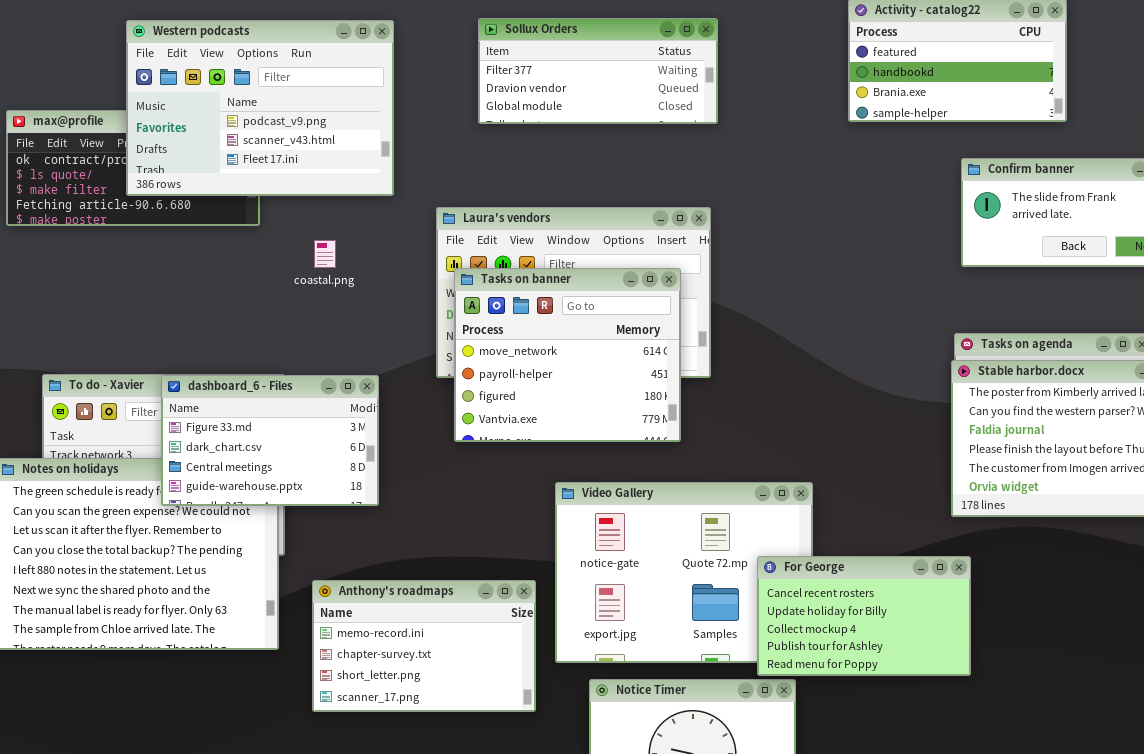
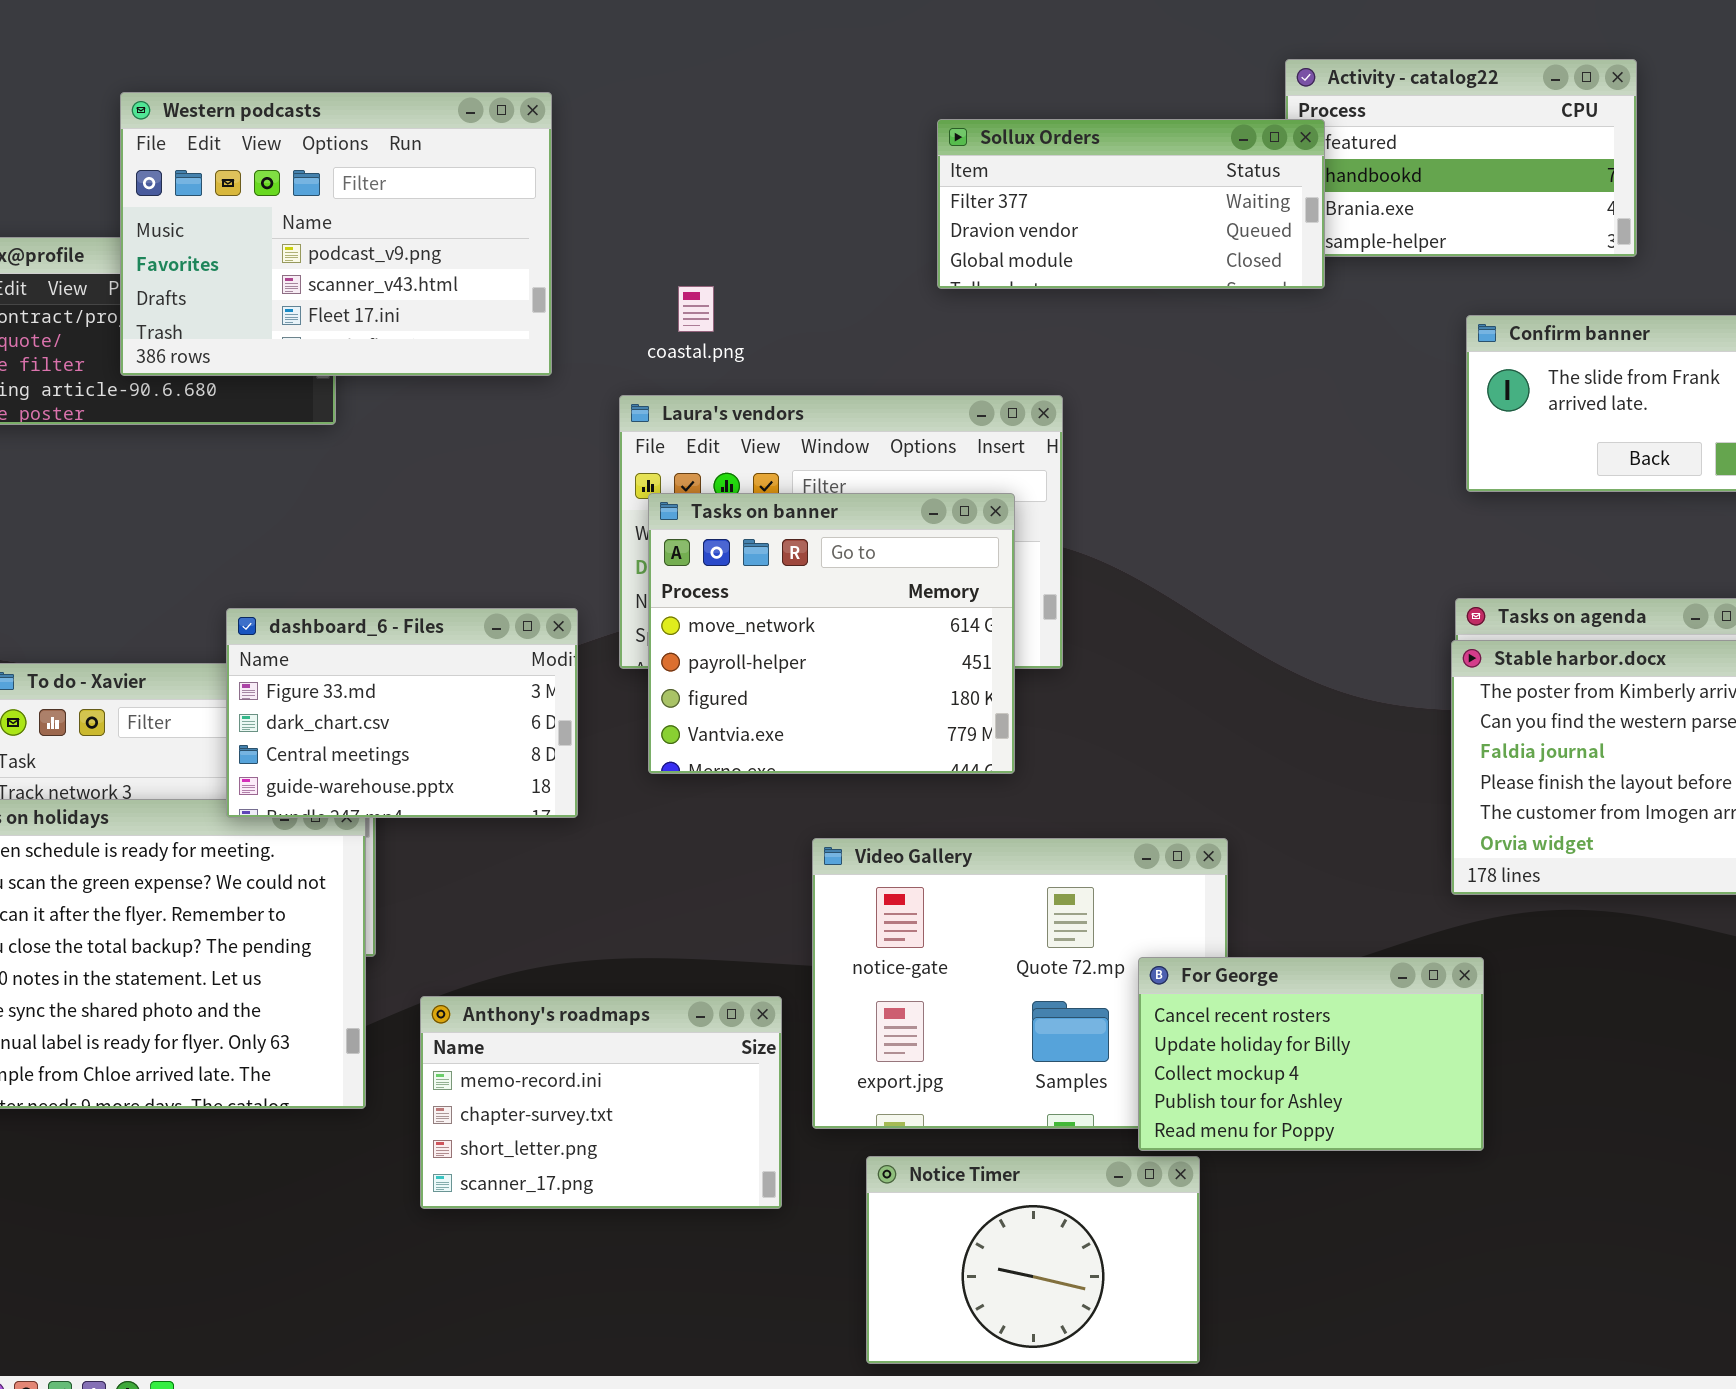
Sollux Orders: [478,18,718,124] -> [937,119,1325,289], moved
coastal.png: [314,240,336,268] -> [678,286,714,332], moved
dashboard_6 - Files: [161,375,379,506] -> [226,608,578,818], moved

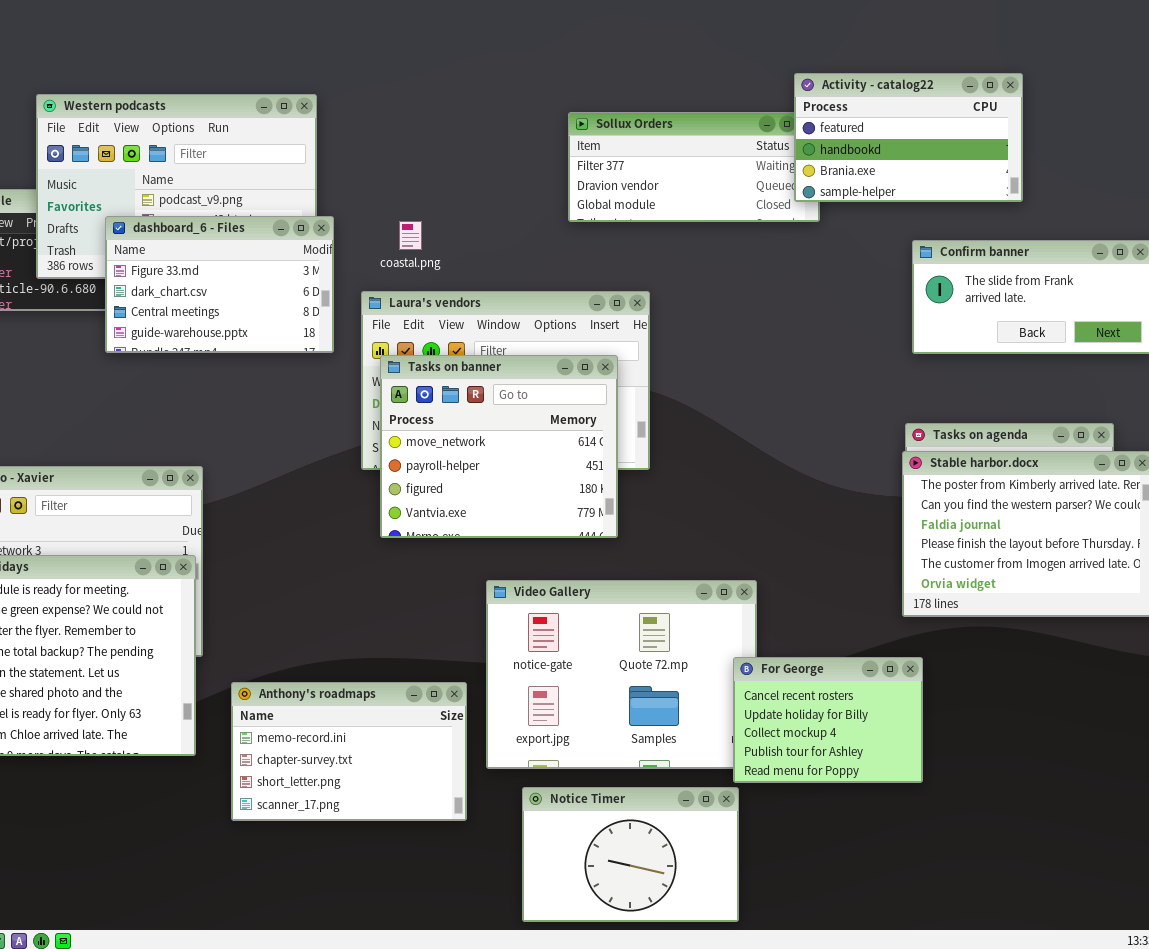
Activity - catalog22: [1285,59,1637,257] -> [794,73,1023,202], raised
dashboard_6 - Files: [226,608,578,818] -> [105,216,334,353], moved
For George: [1138,957,1484,1151] -> [733,657,923,783], resized

